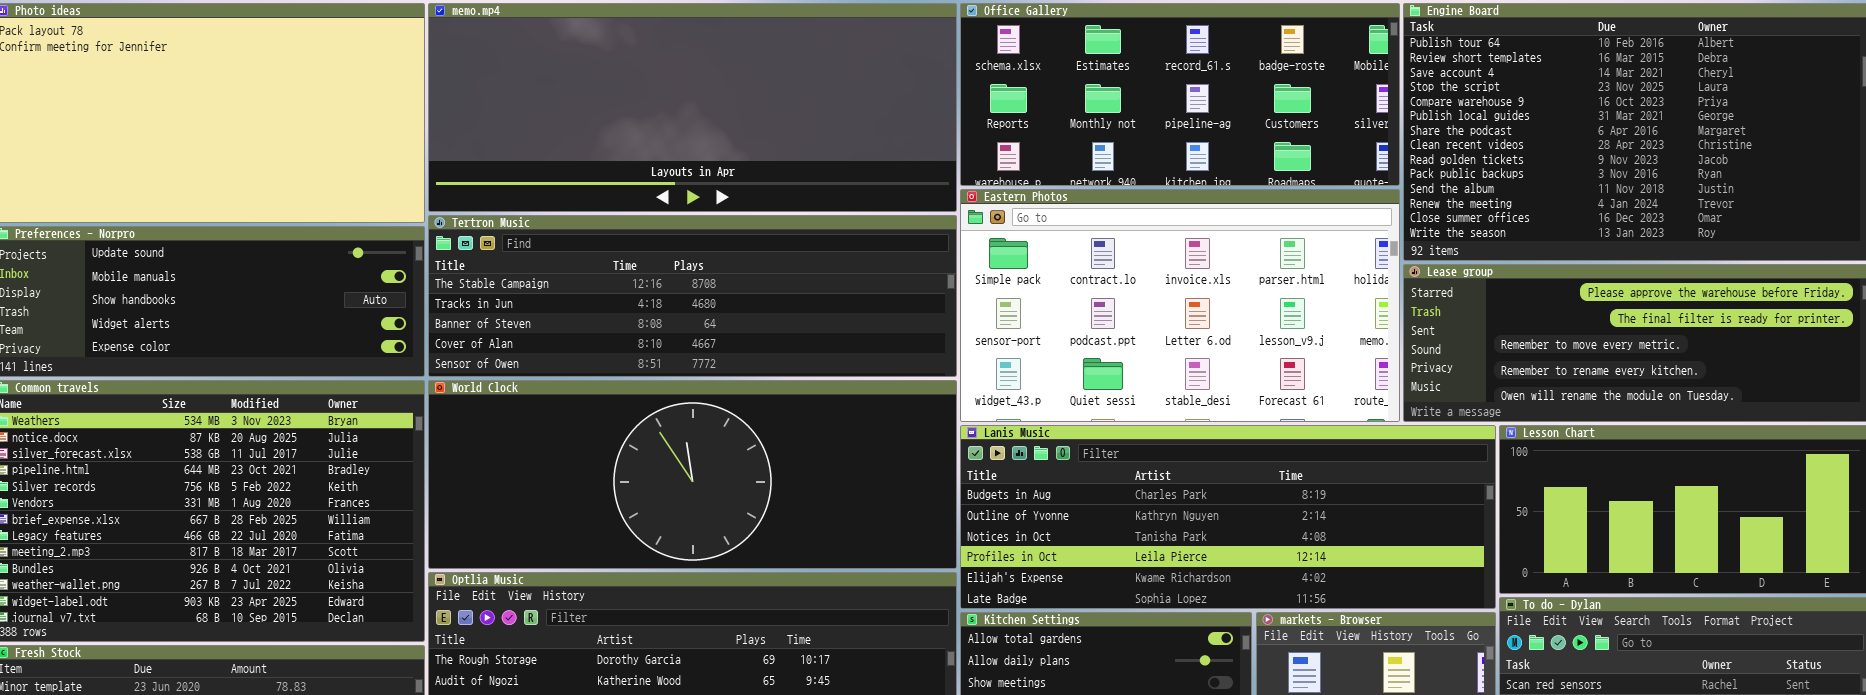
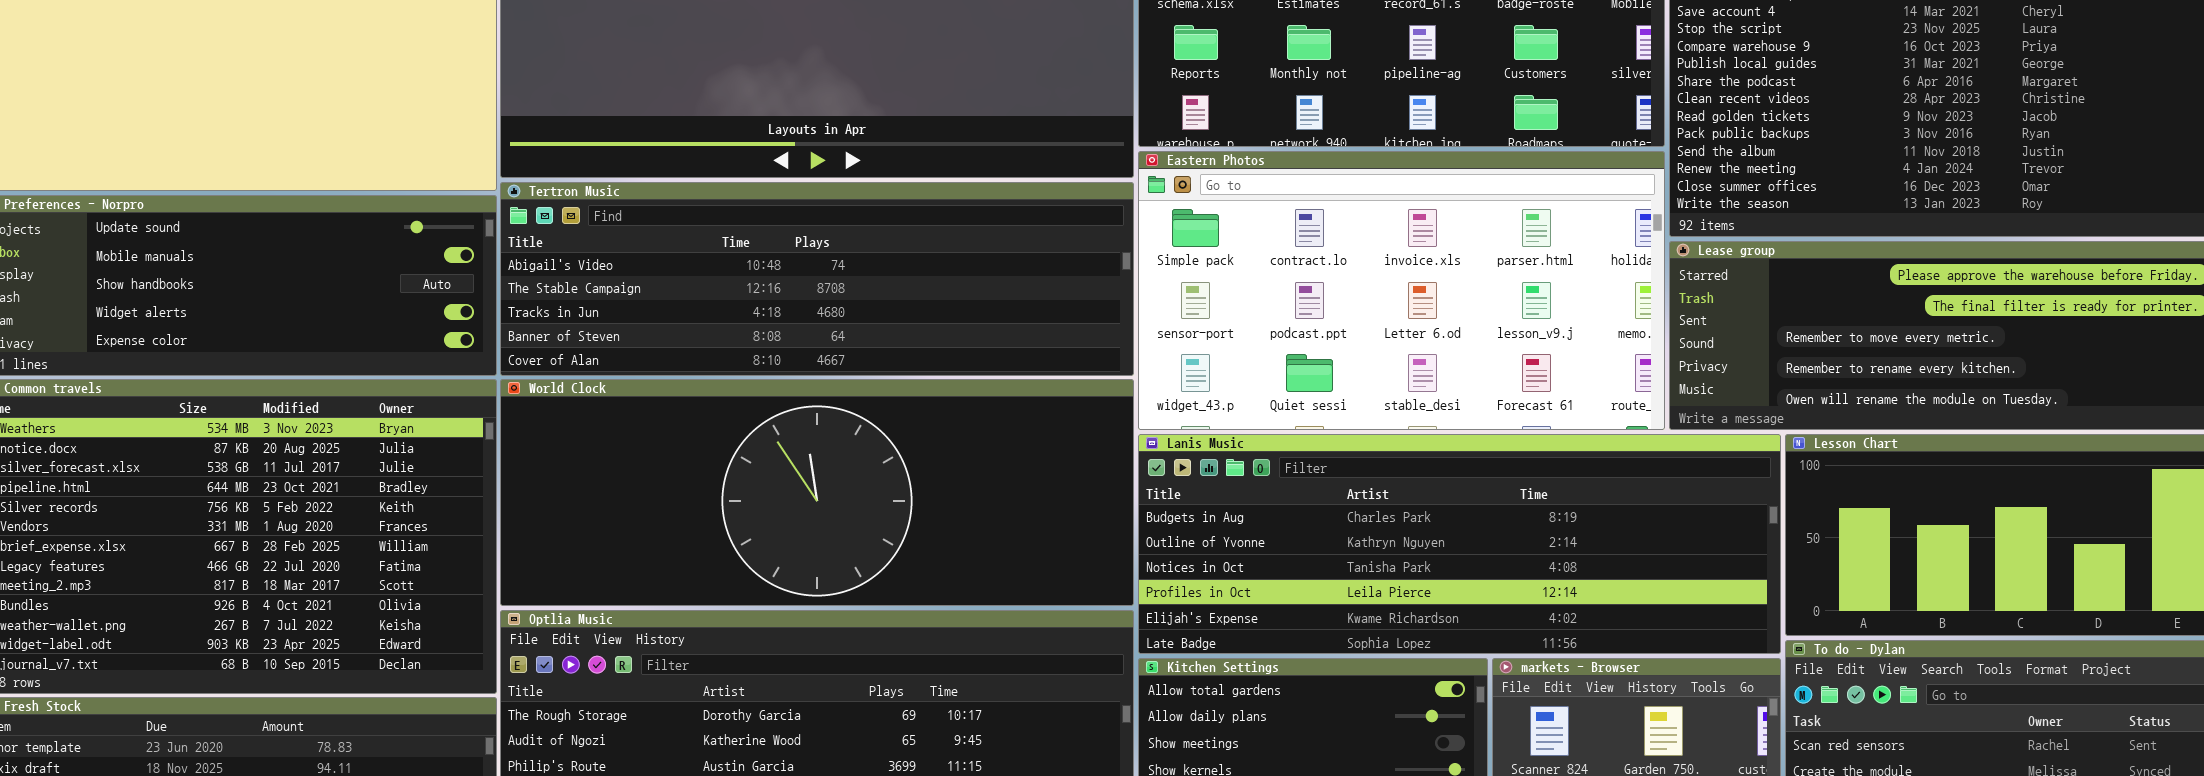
Tertron Music: [428,215,957,377] -> [500,182,1134,376], scrolled up 1 row

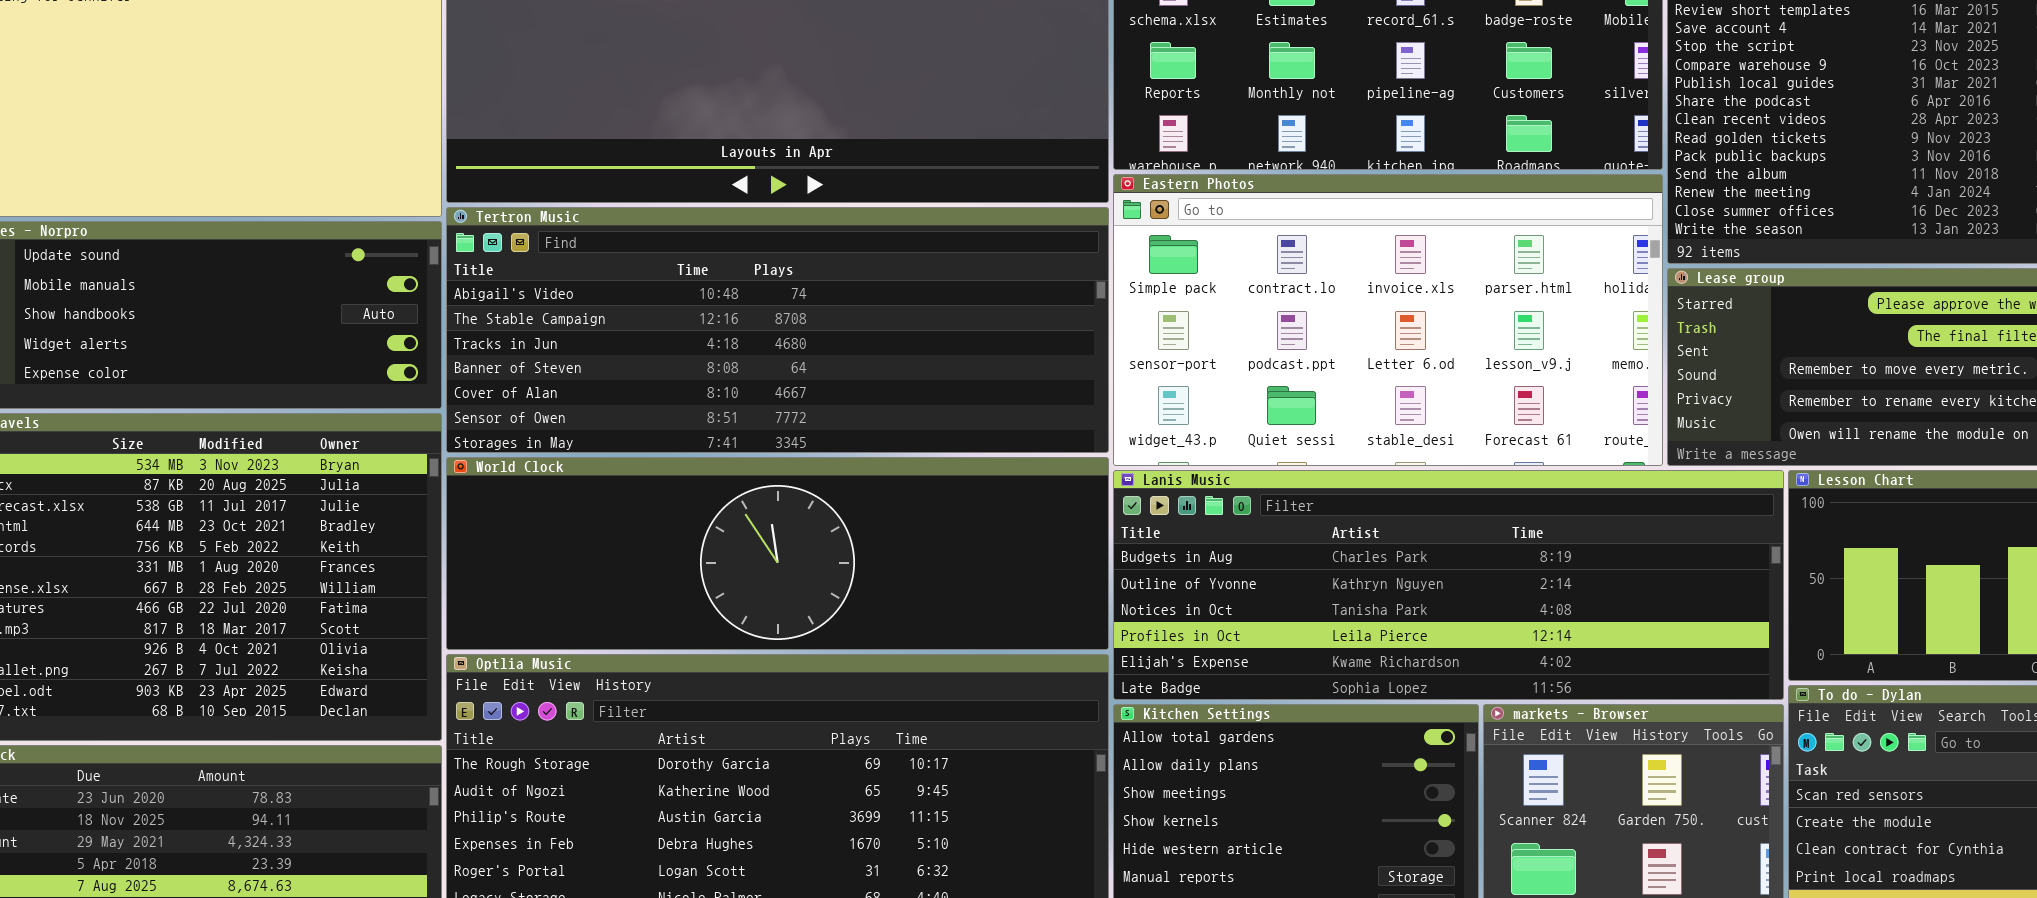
Tertron Music: [500,182,1134,376] -> [446,207,1109,453], resized
World Clock: [500,379,1134,606] -> [446,457,1109,650], resized

